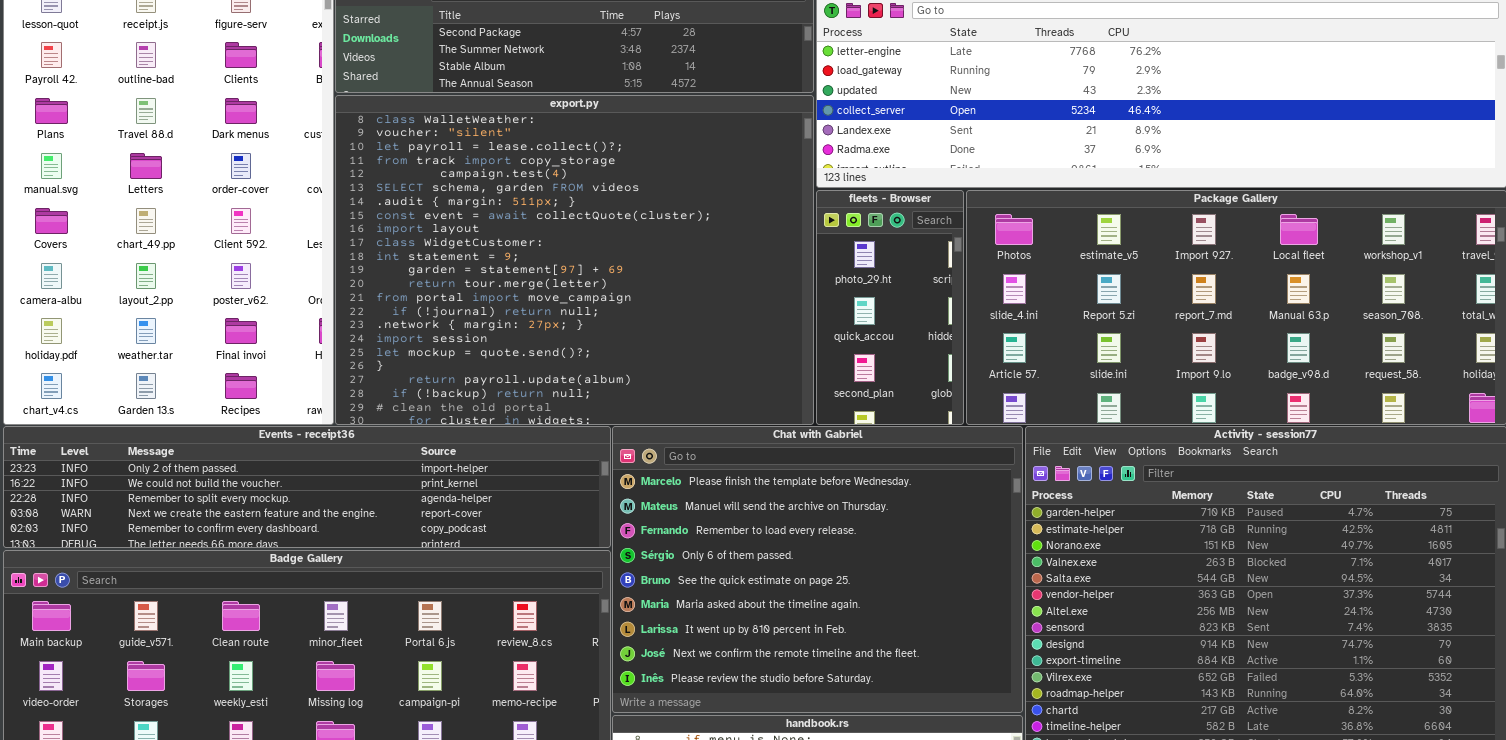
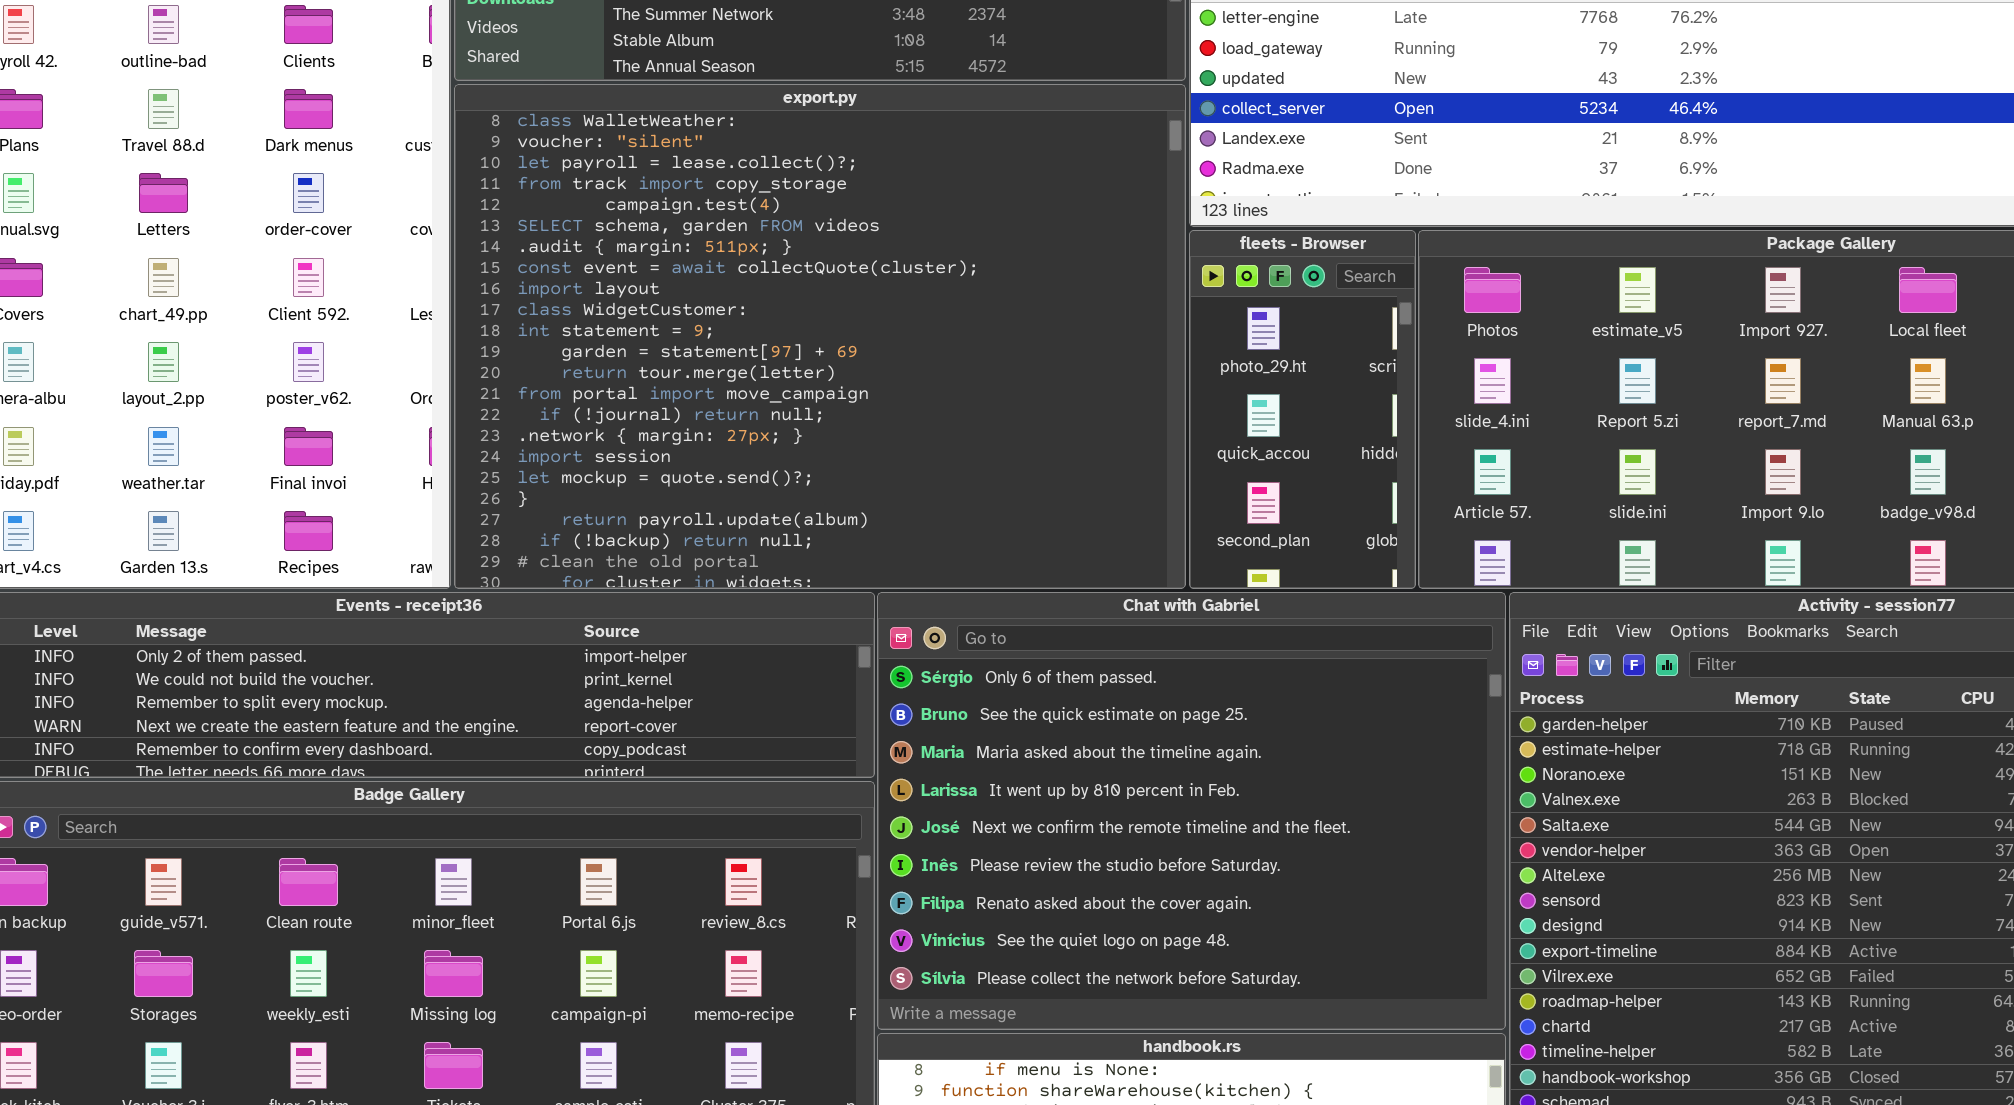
Chat with Gabriel: [612,426,1023,713] -> [877,592,1506,1030], scrolled down 3 rows

